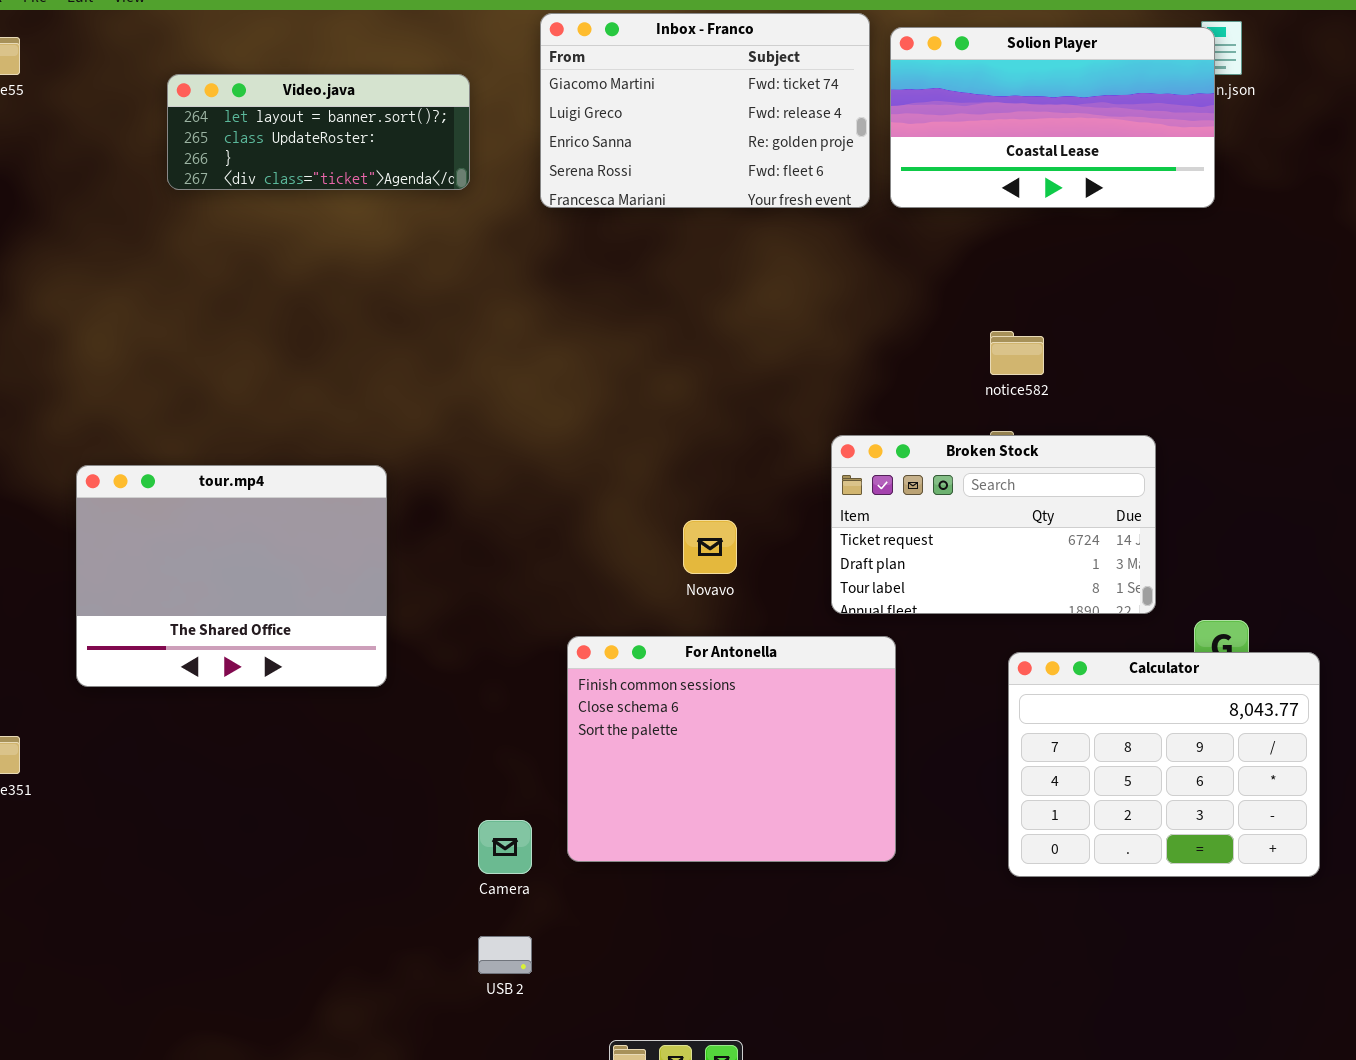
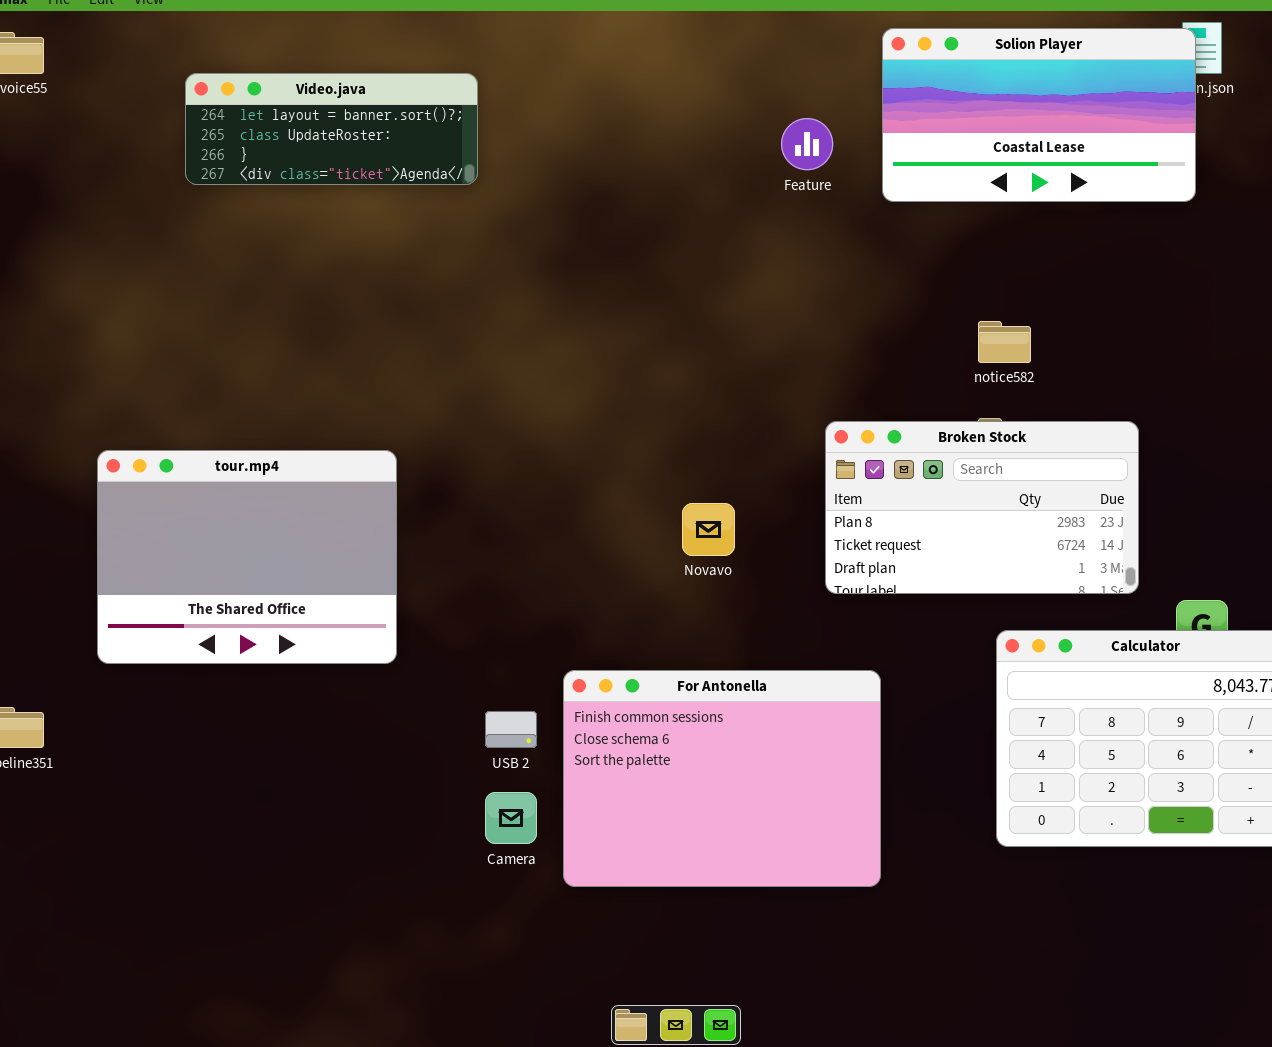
Inbox - Franco: [540,13,870,208] -> none, closed
Broken Stock: [831,435,1156,614] -> [825,421,1139,594], scrolled up 1 row
For Antonella: [567,636,896,862] -> [563,670,881,887], moved
USB 2: [478,936,532,974] -> [485,711,537,748], moved

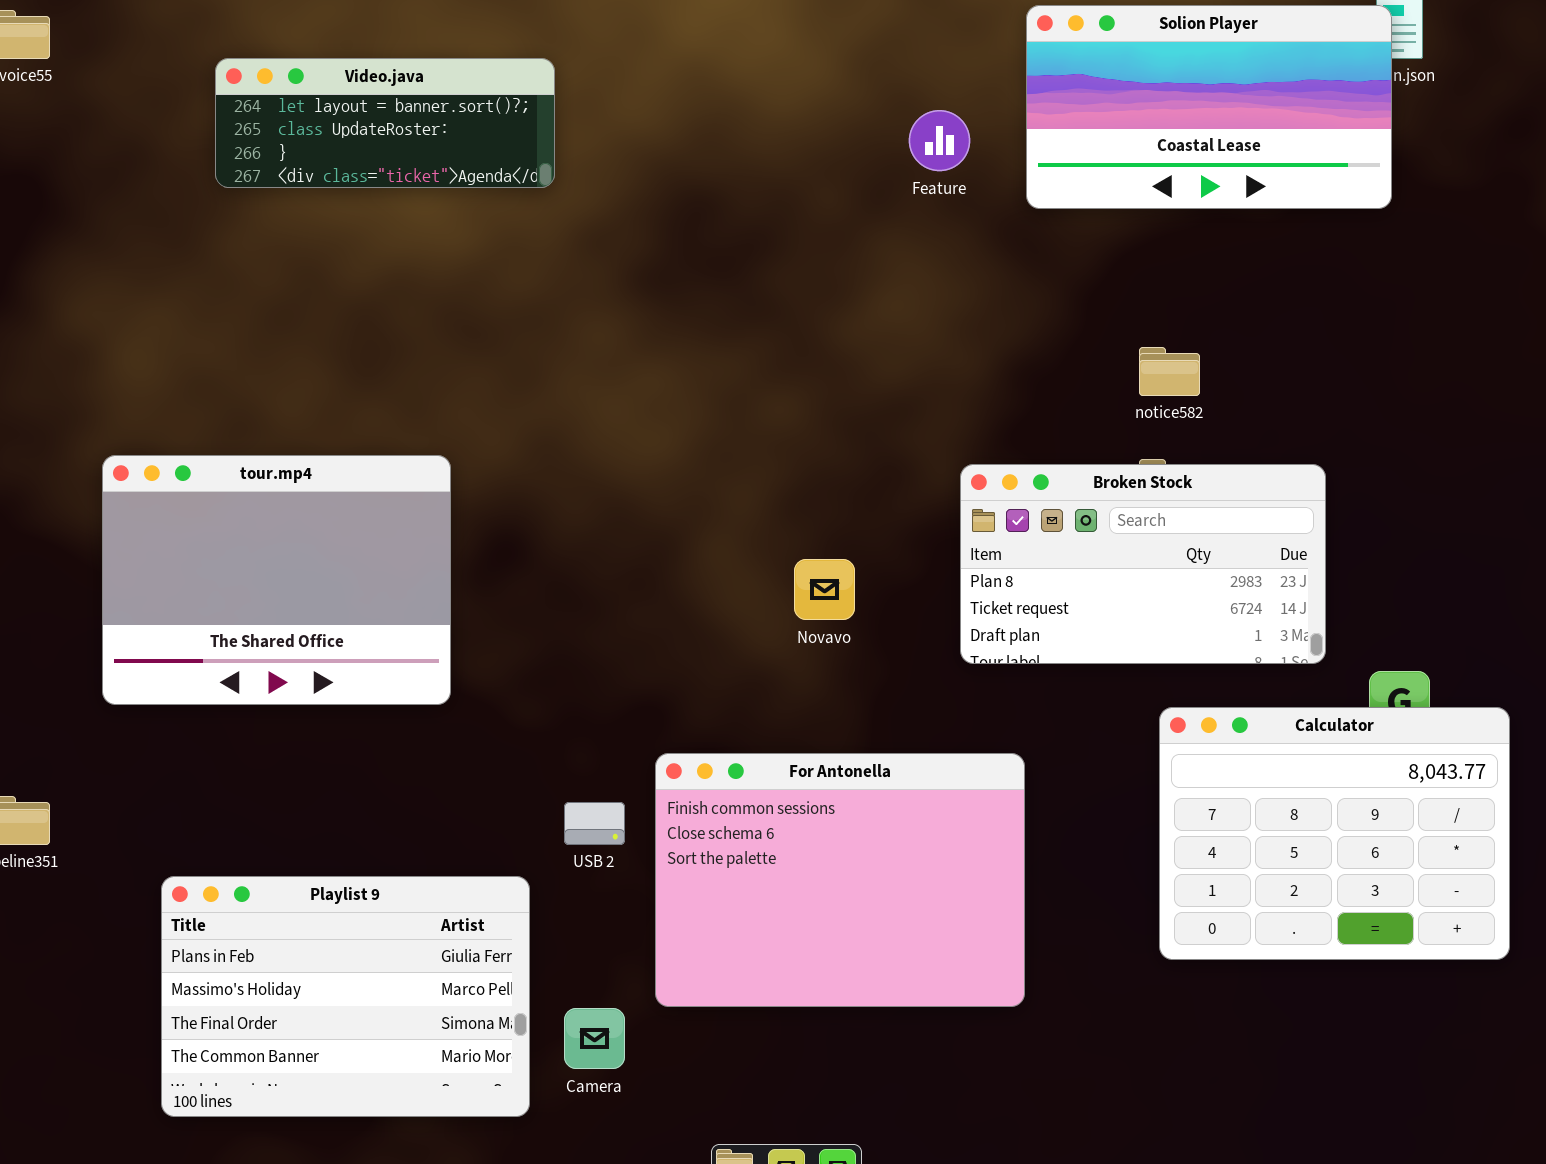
tour.mp4: [97,450,397,664] -> [102,455,451,705], moved
Playlist 9: none -> [161,876,530,1117], opened
Camera: [485,792,537,844] -> [564,1008,625,1069], moved

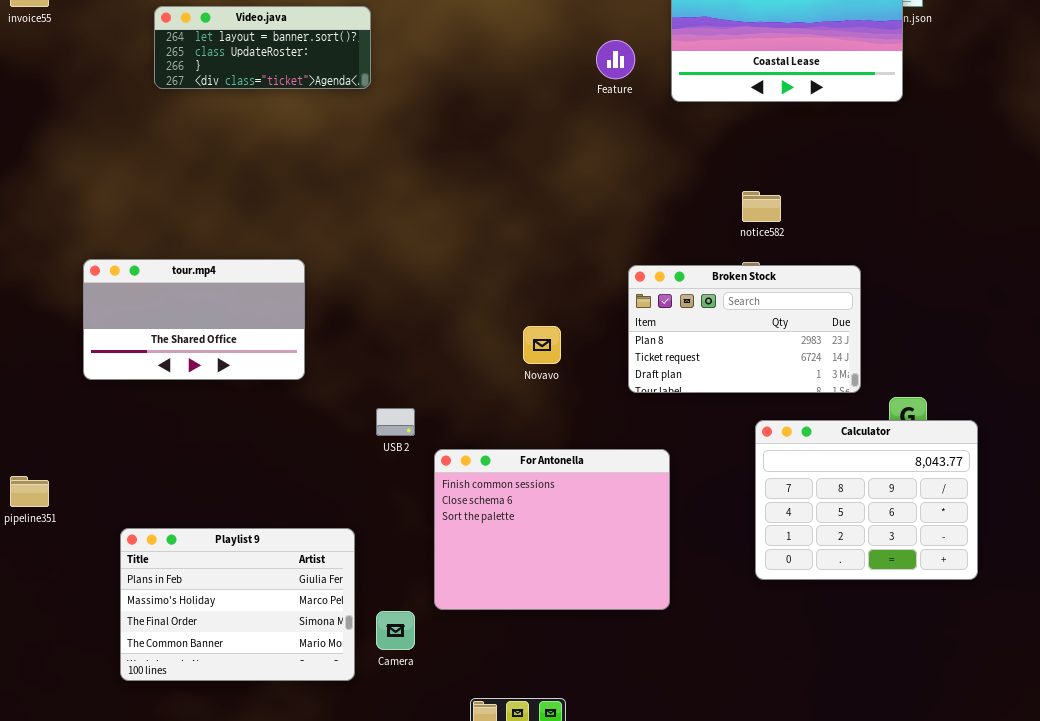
tour.mp4: [102,455,451,705] -> [83,259,305,380], resized
USB 2: [564,802,625,845] -> [376,408,415,436], moved

